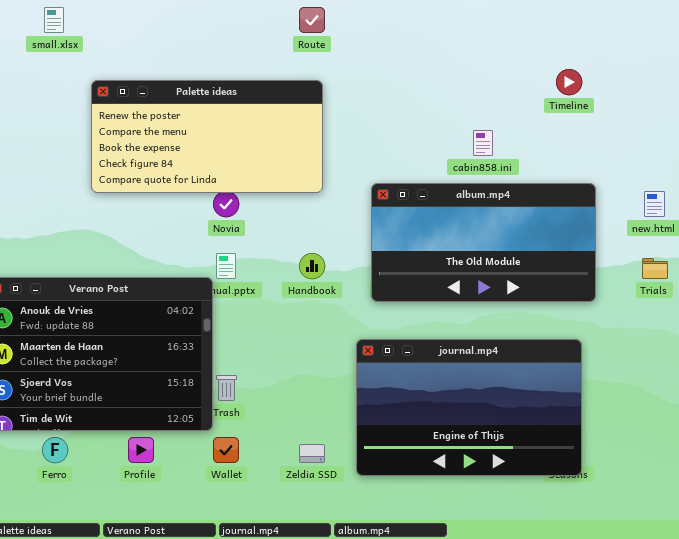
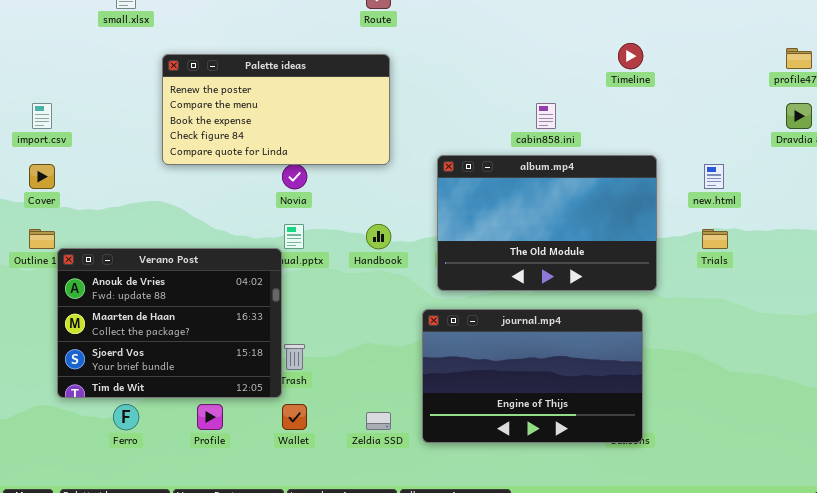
album.mp4: [371,183,596,302] -> [437,155,657,291], resized

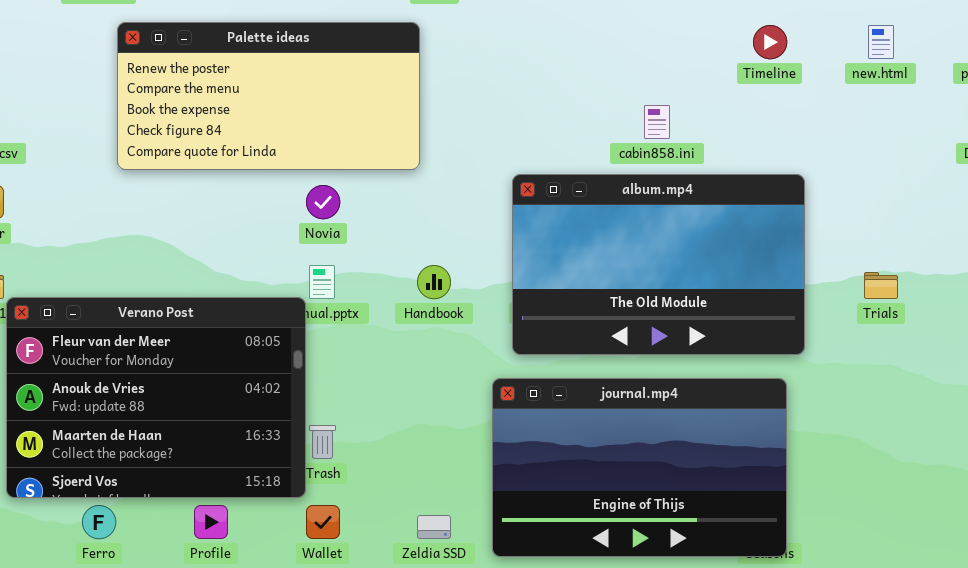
Palette ideas: [162,54,390,165] -> [117,22,420,170], moved
new.html: [704,164,724,189] -> [868,25,894,59], moved
Verano Post: [57,248,282,398] -> [6,297,306,498], scrolled up 1 row

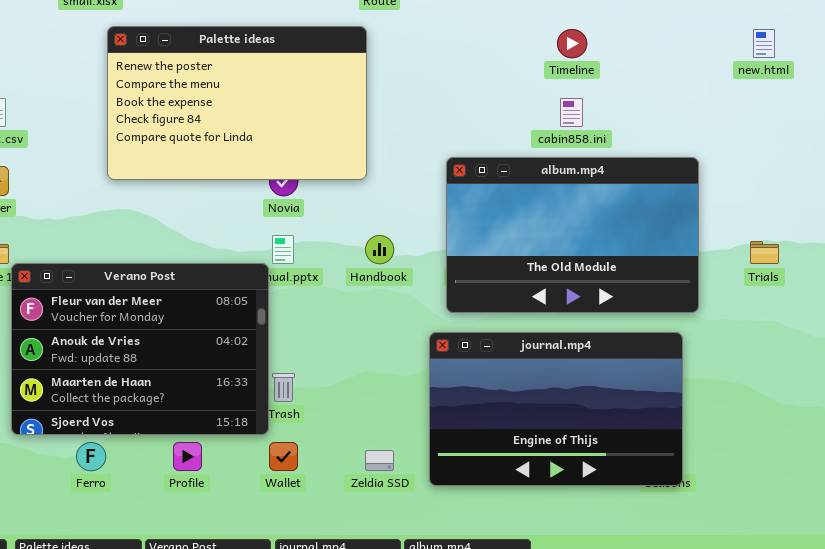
Palette ideas: [117,22,420,170] -> [107,26,367,180], resized
Timeline: [753,25,787,59] -> [557,29,587,58], moved

